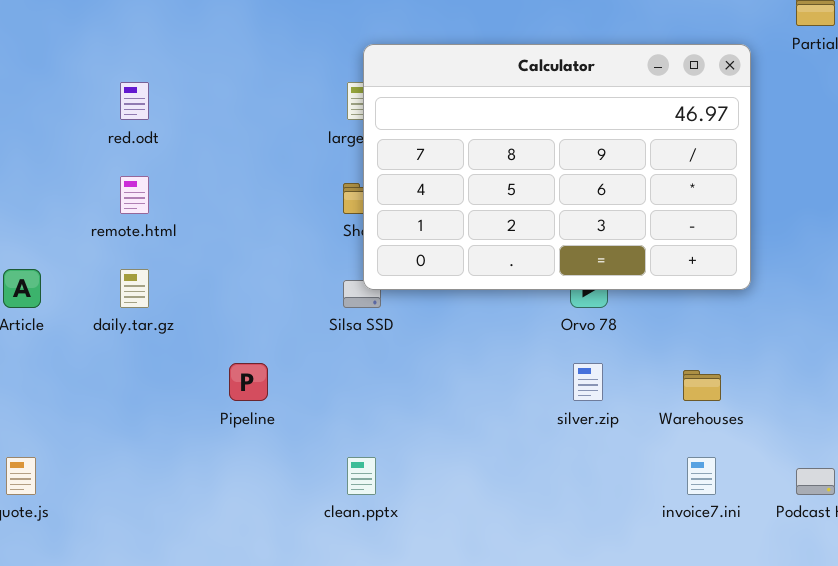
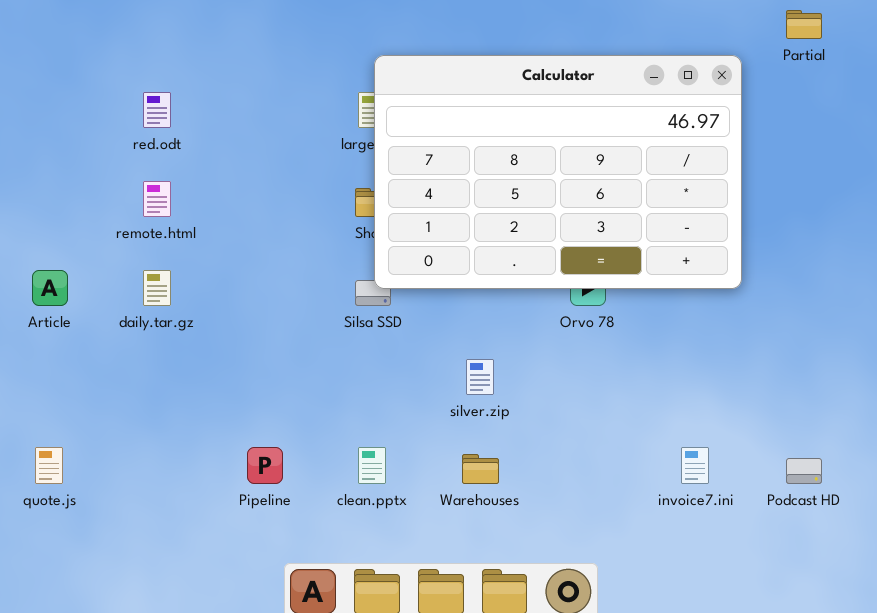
Pipeline: [229,363,268,401] -> [247,447,283,484], moved
silver.zip: [573,363,603,401] -> [466,359,494,395], moved
Warehouses: [683,370,721,401] -> [462,454,499,484], moved

